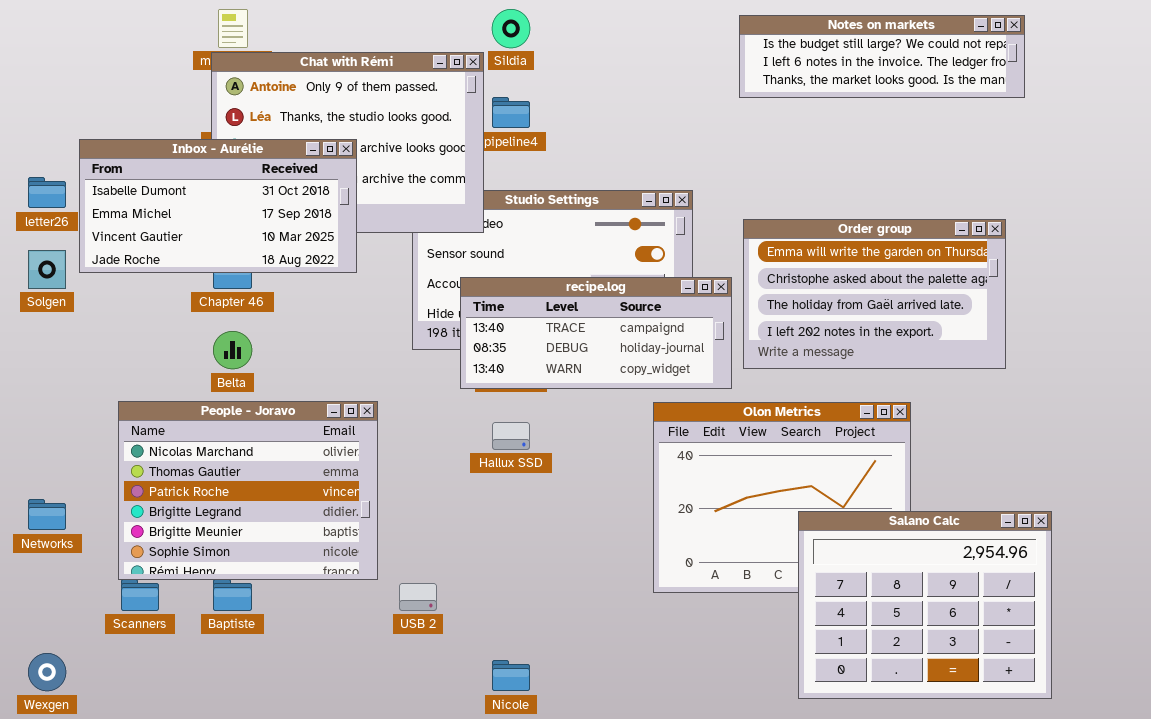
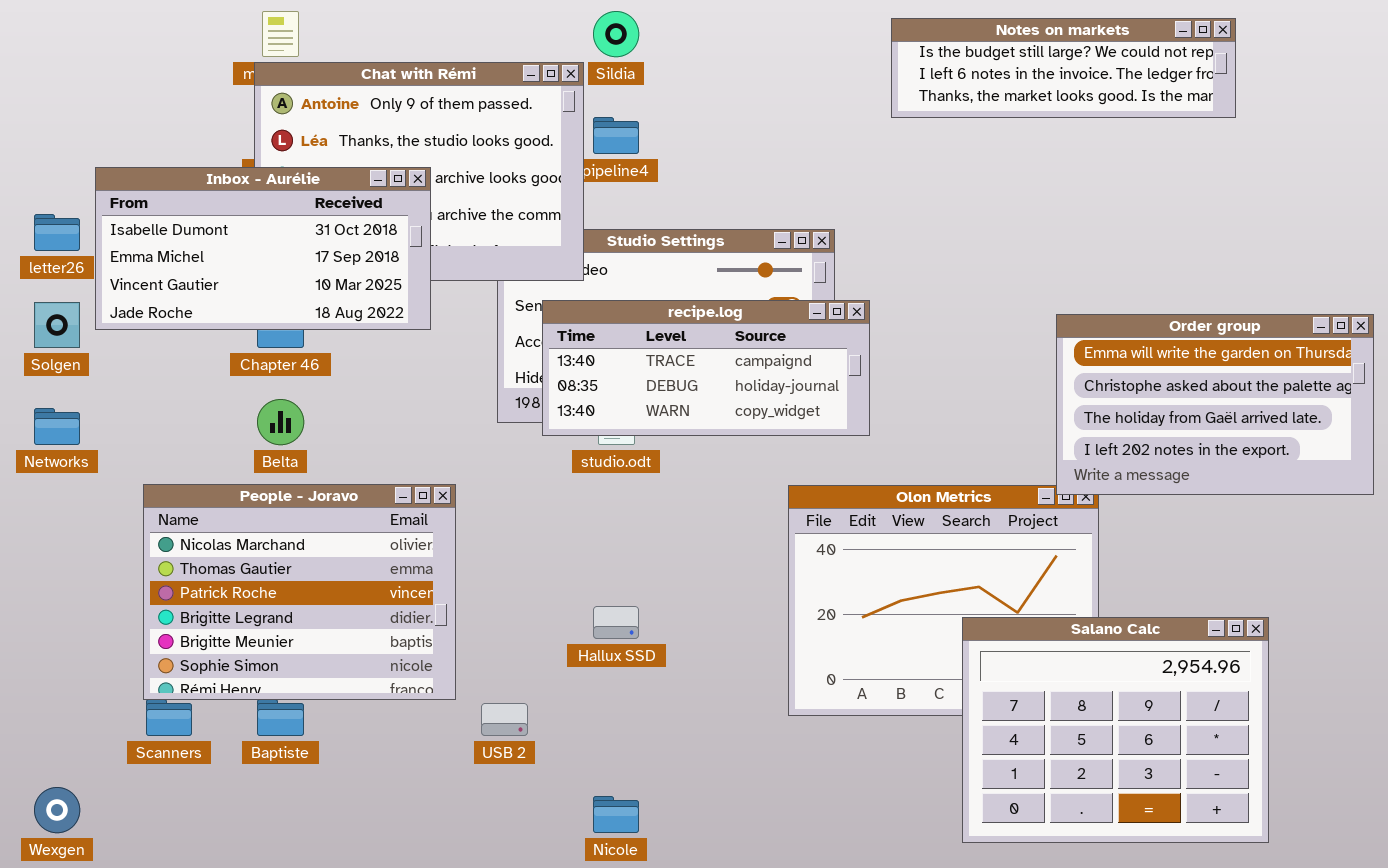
Order group: [743,219,1006,369] -> [1056,314,1374,495], moved
recipe.log: [460,277,732,389] -> [542,300,870,436], moved
Hallux SSD: [492,422,530,450] -> [593,606,639,639], moved
Networks: [28,499,66,530] -> [34,408,80,445], moved

